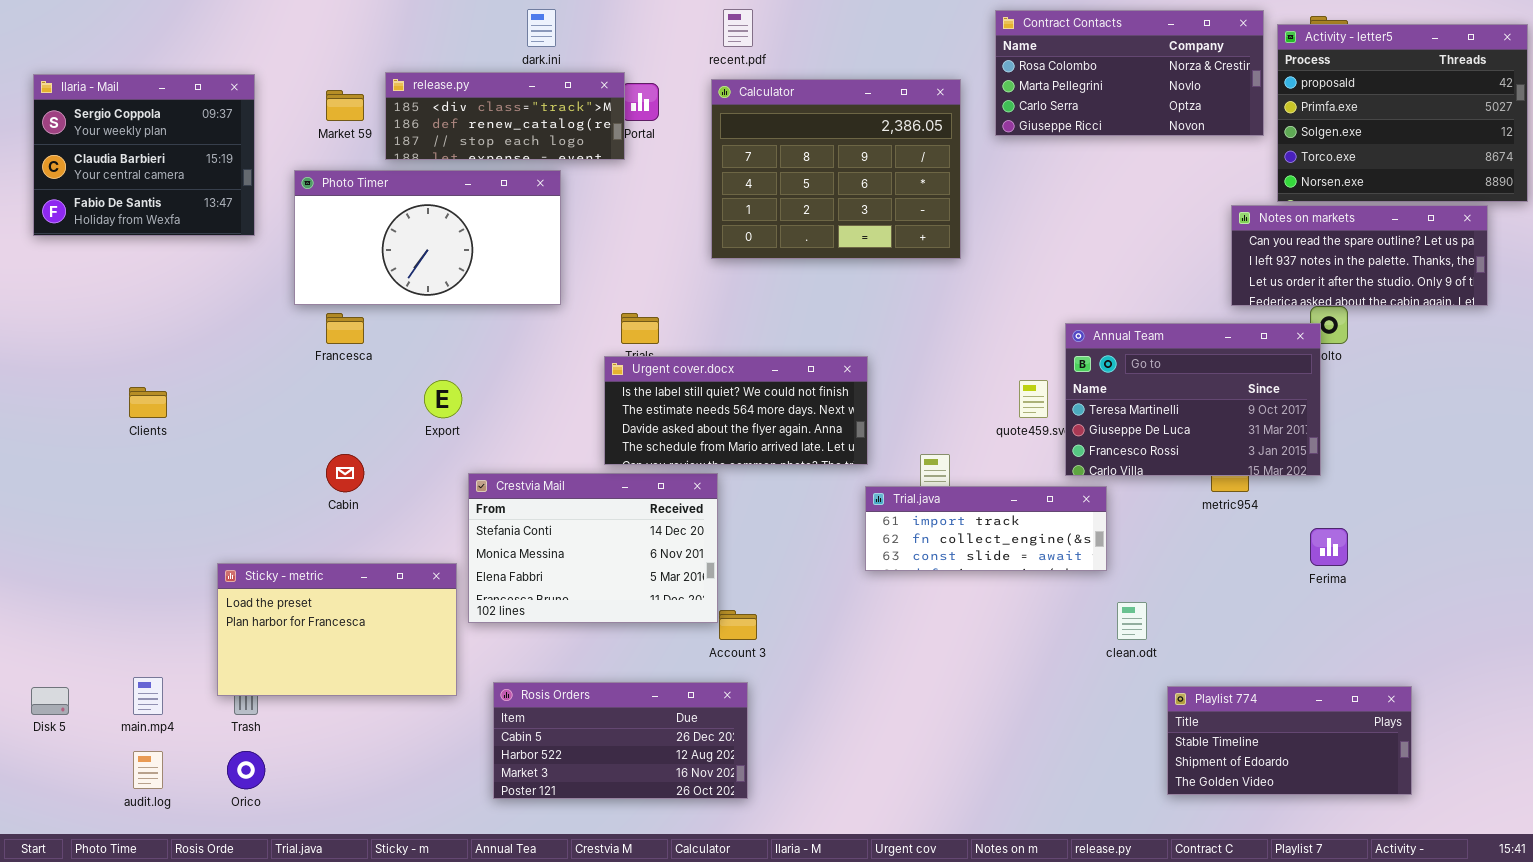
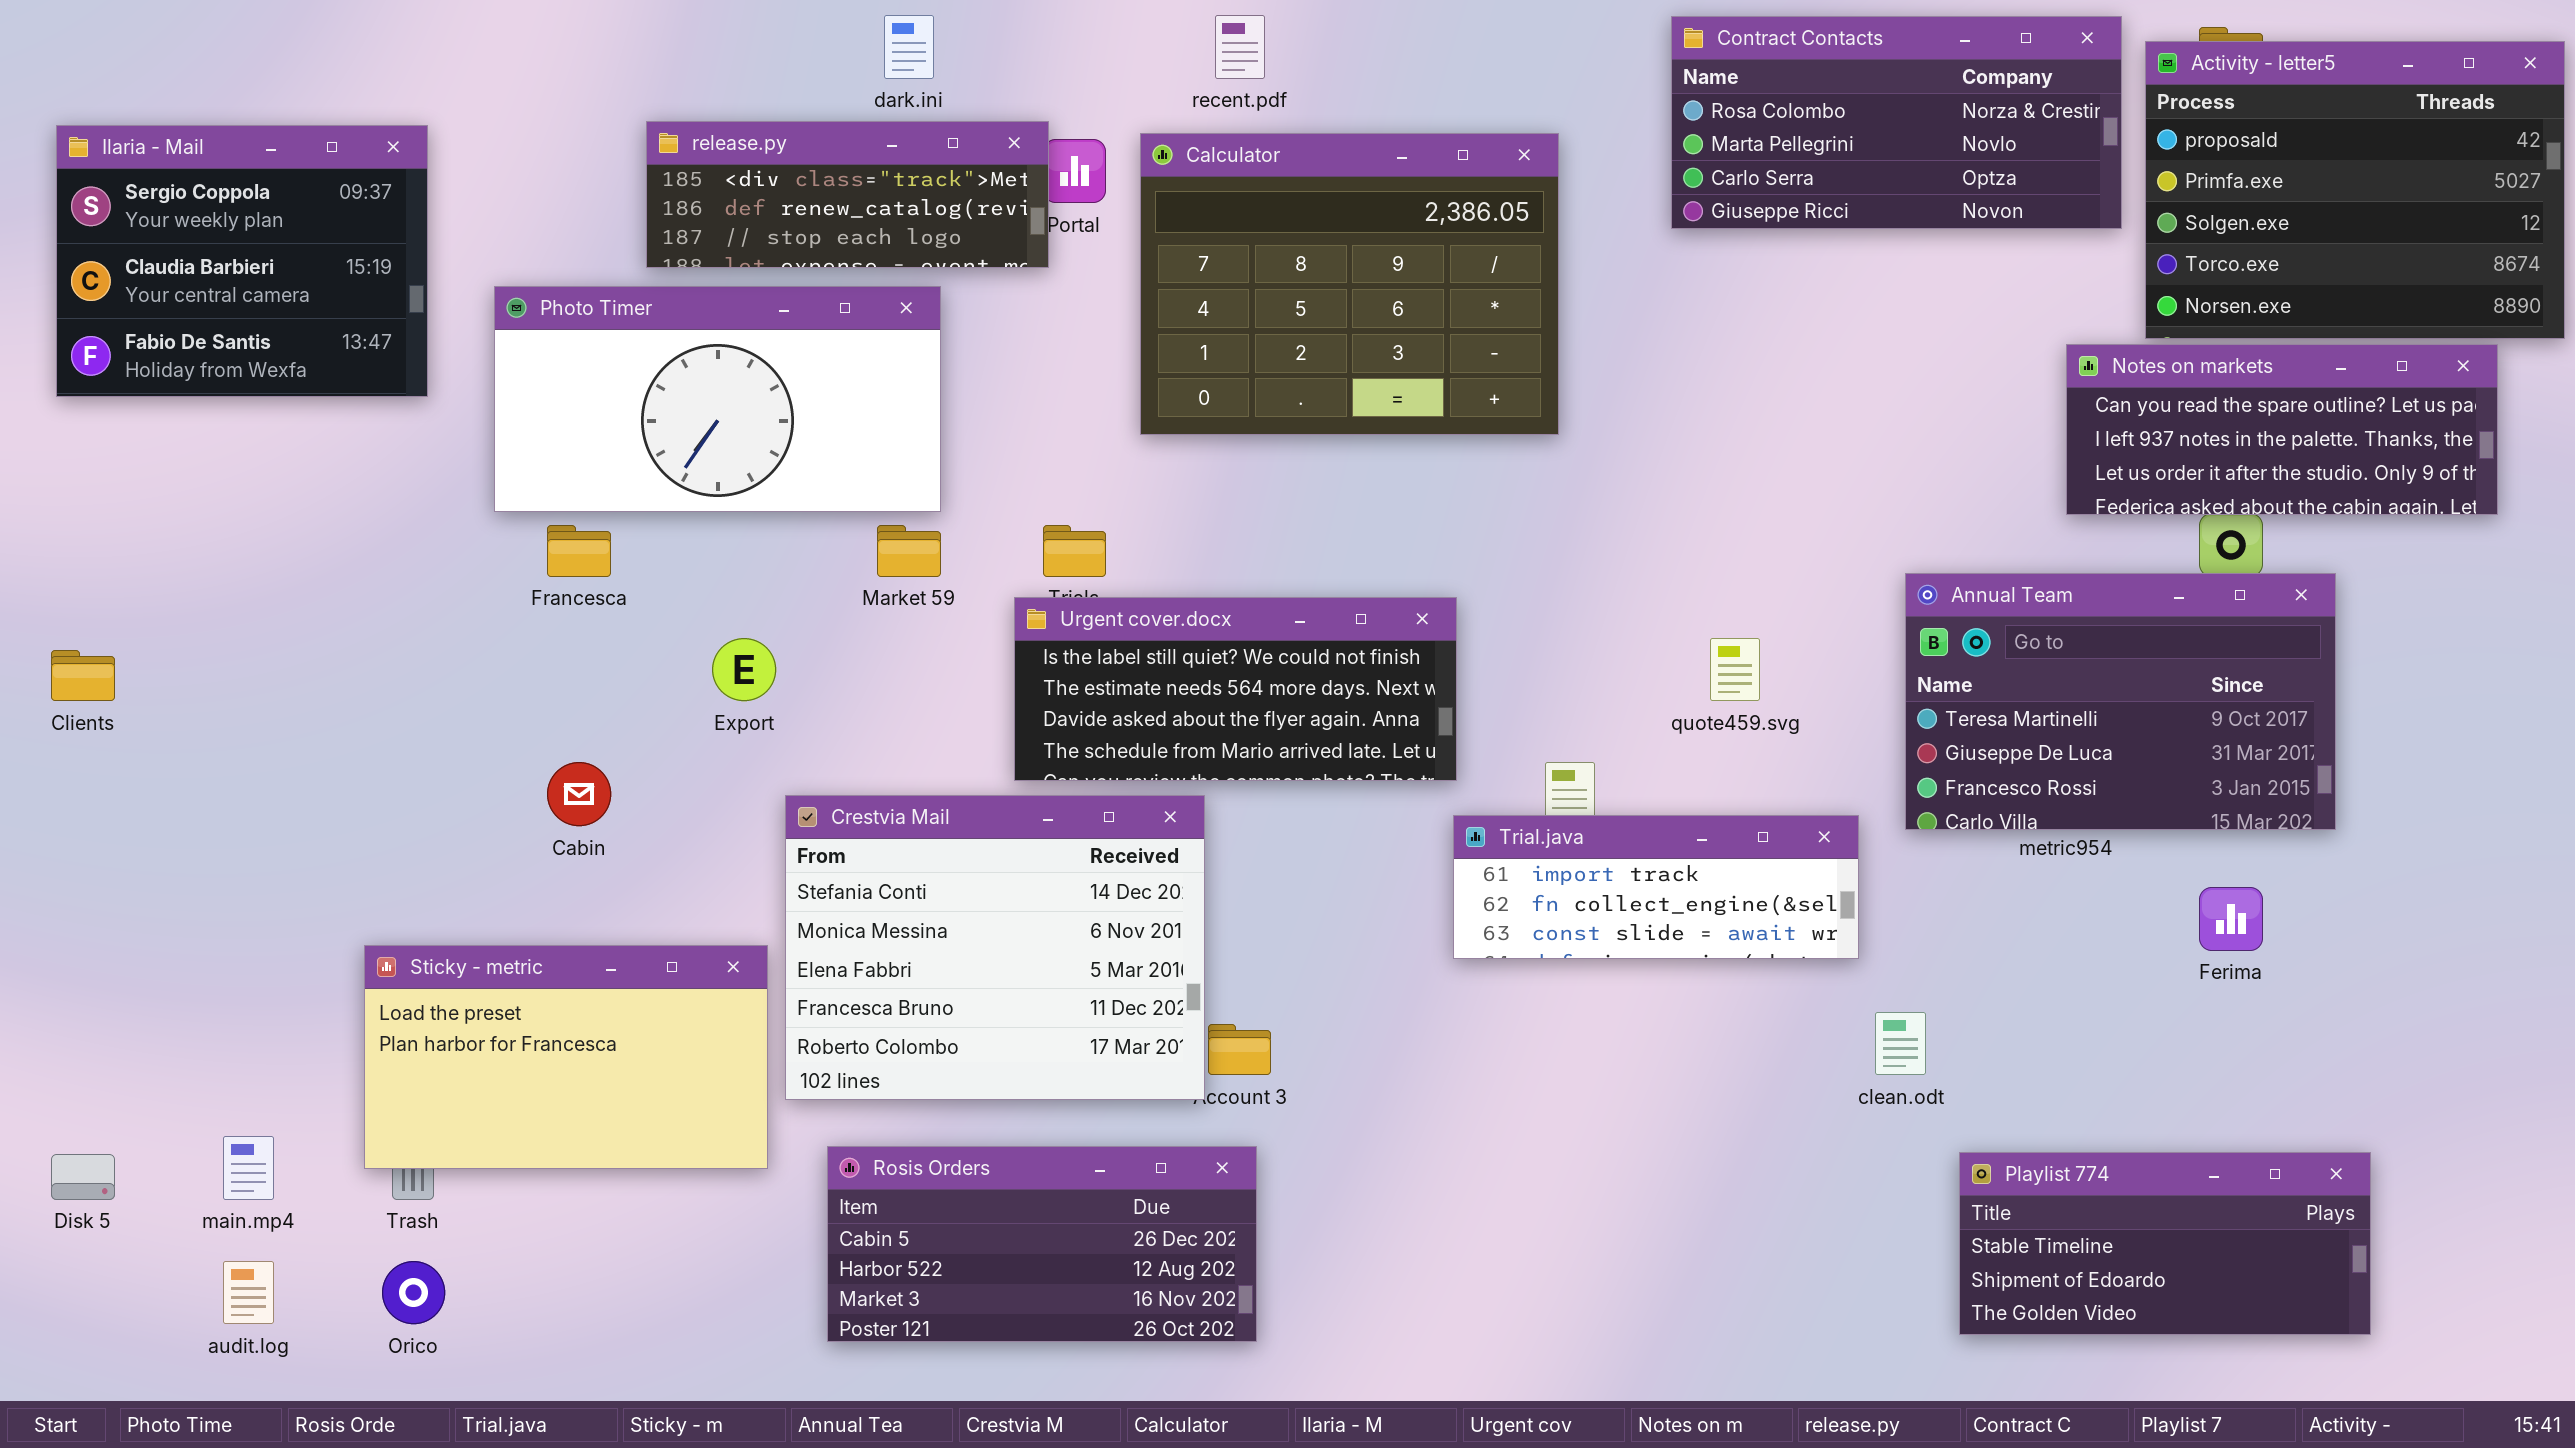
Calculator: [711,79,961,259] -> [1140,133,1559,435], moved
Market 59: [326,90,364,121] -> [877,525,941,577], moved
Annual Team: [1065,323,1321,476] -> [1905,573,2336,830], moved
Clients: [129,387,167,418] -> [51,650,115,701], moved
Crestvia Mail: [468,473,718,623] -> [785,795,1205,1100], resized

